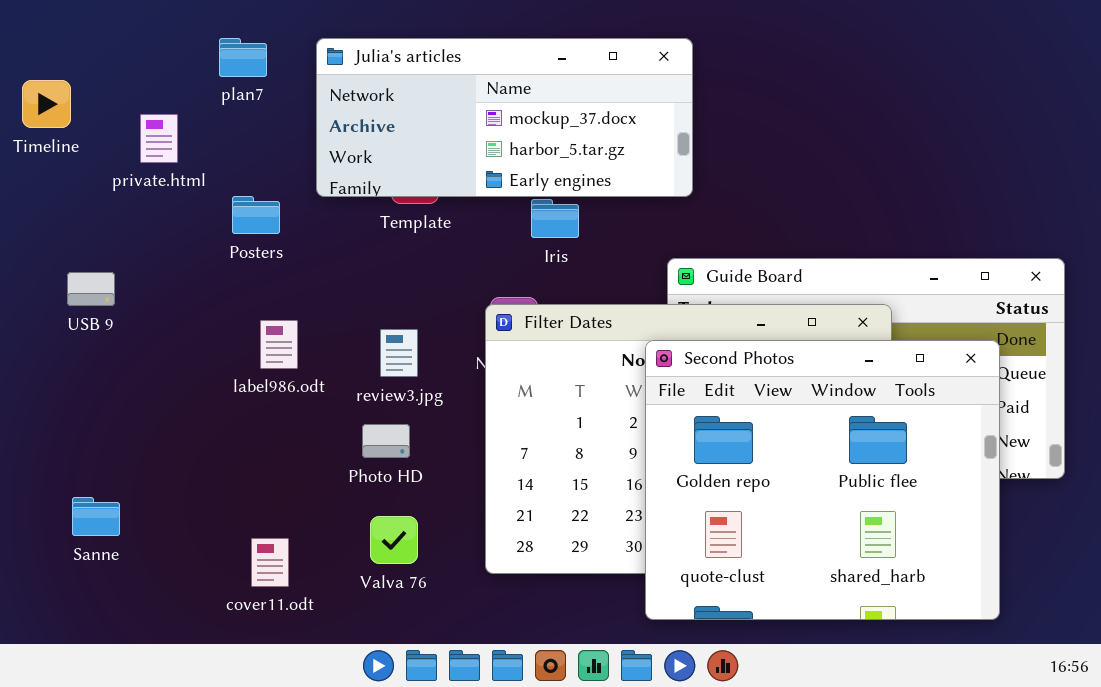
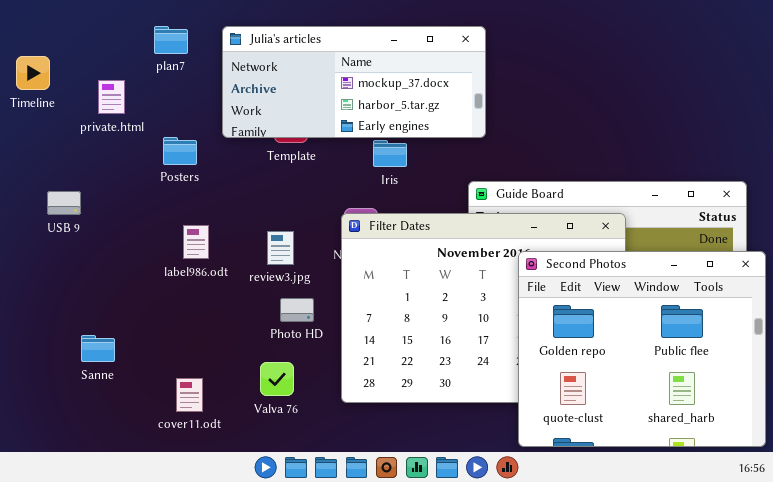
Second Photos: [645,340,1000,620] -> [518,251,766,447], moved
Photo HD: [362,424,410,458] -> [280,298,314,322], moved
Sanne: [72,497,120,536] -> [81,335,115,362], moved

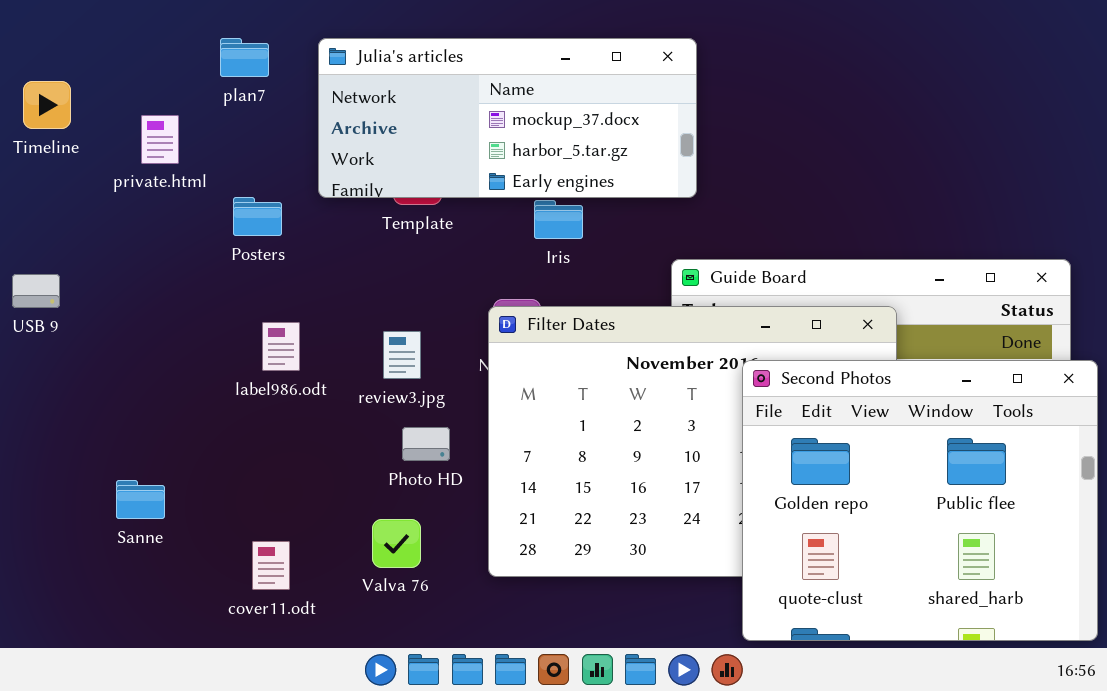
USB 9: [47,191,81,215] -> [12,274,60,308], moved

